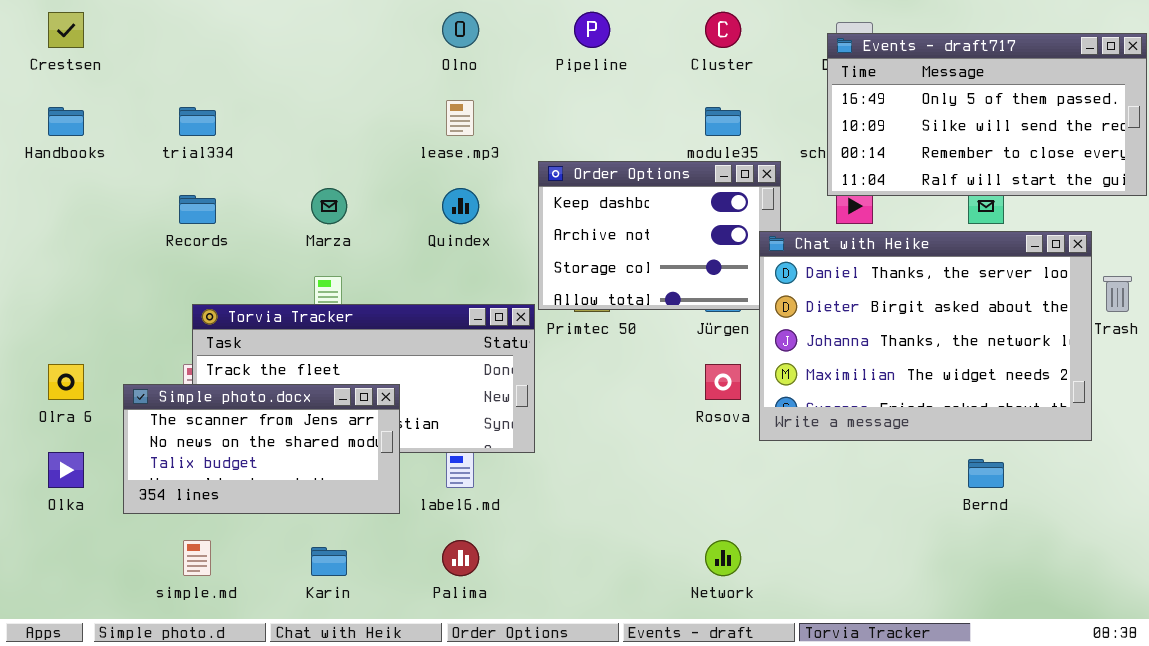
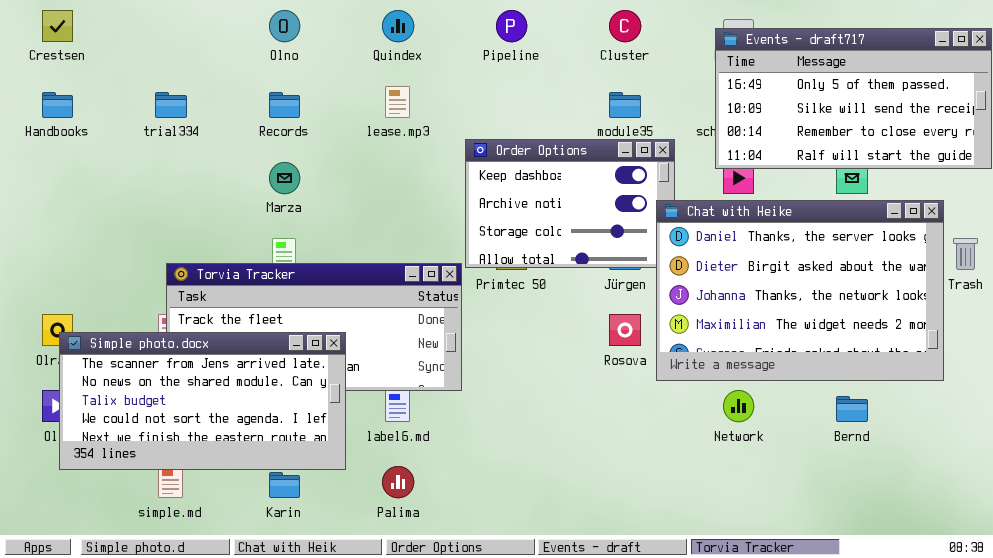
Olno: [442,12,479,48] -> [269,10,300,42], moved
Quindex: [442,188,479,224] -> [382,10,414,42], moved
Records: [179,195,216,224] -> [269,92,300,118], moved
Simple photo.docx: [123,384,400,514] -> [59,332,346,470], resized
Network: [705,540,741,576] -> [723,390,754,422], moved

